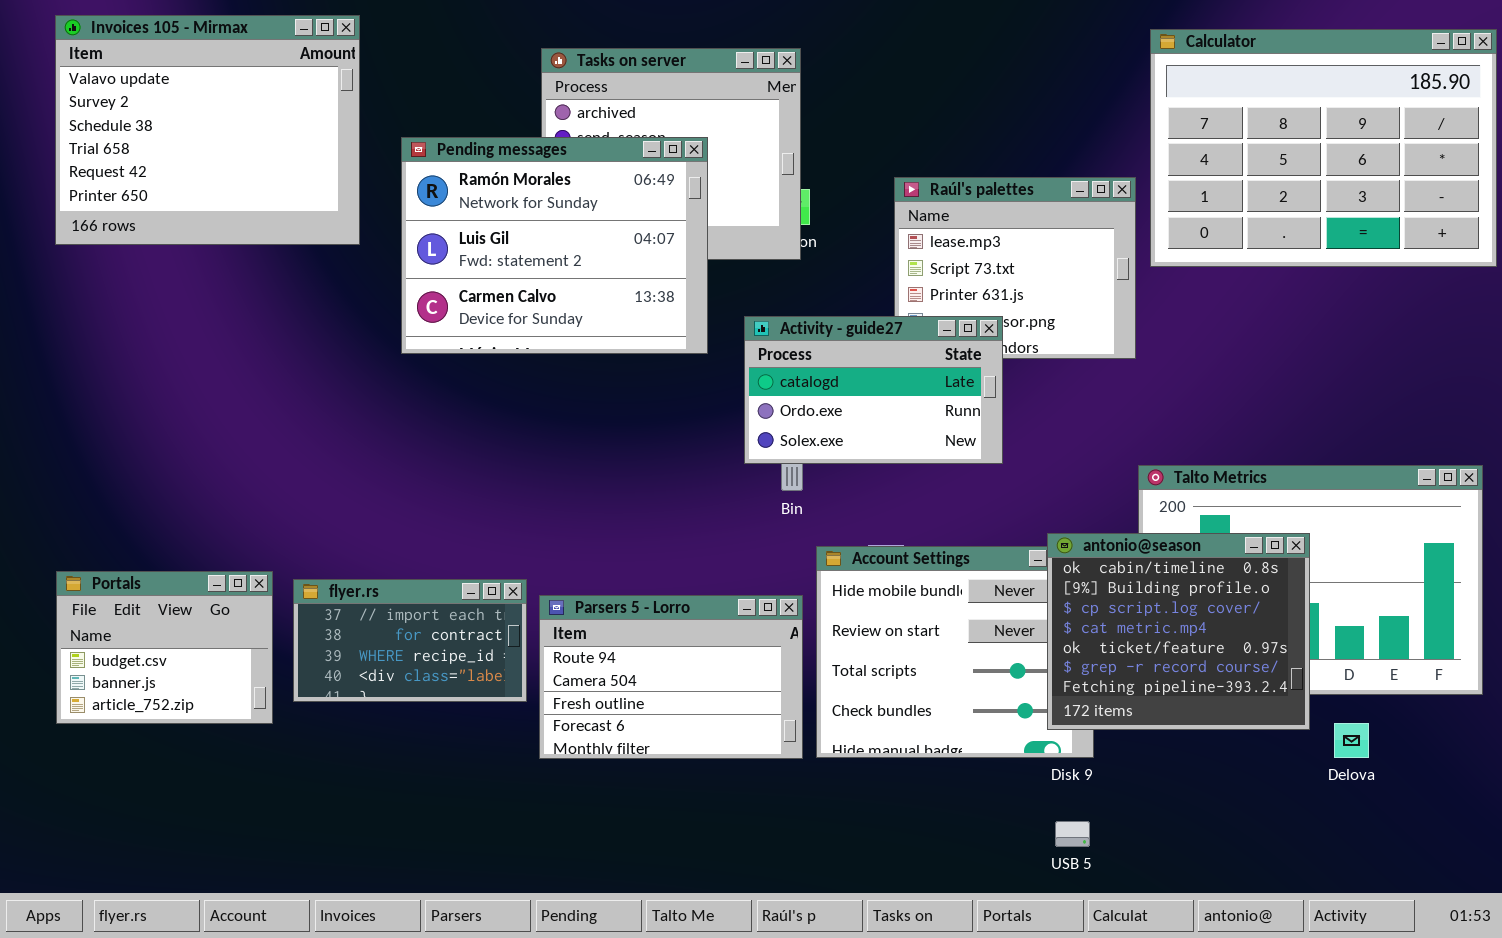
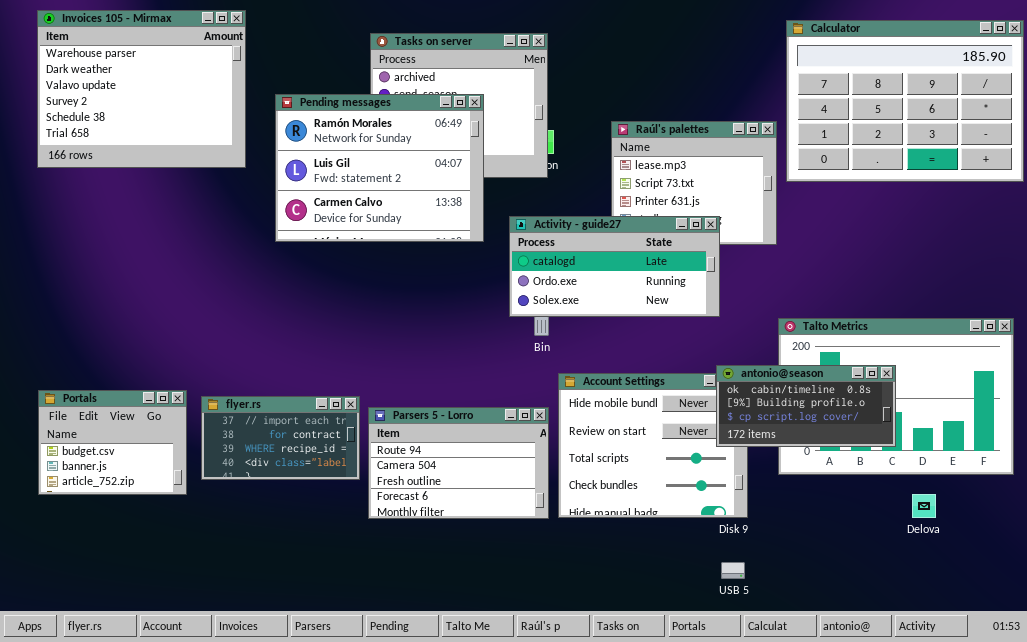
Invoices 105 - Mirmax: [55,15,360,245] -> [37,10,246,168], scrolled up 2 rows
Activity - guide27: [744,316,1003,464] -> [509,216,720,317], resized
antonio@season: [1047,533,1310,730] -> [716,365,896,447], resized

